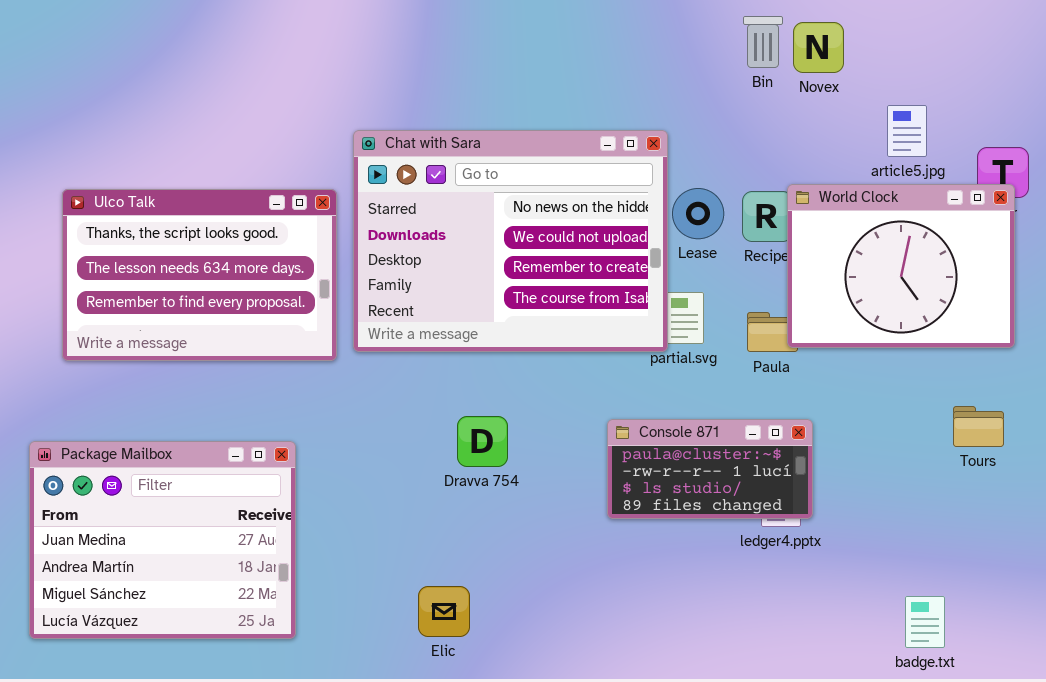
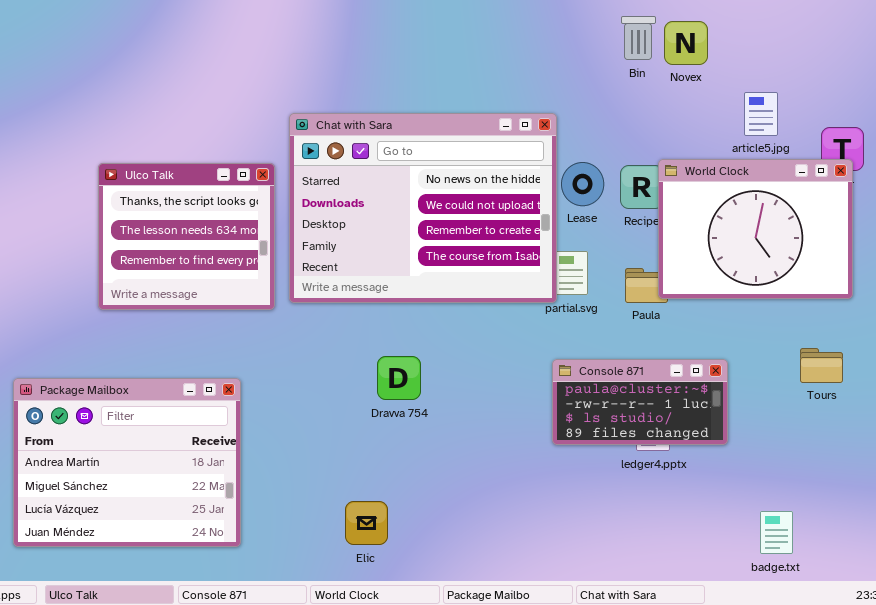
Ulco Talk: [62,189,337,361] -> [98,163,275,310], resized
Console 871: [607,419,813,519] -> [552,359,728,445], moved
Package Mailbox: [29,441,296,639] -> [13,378,241,547], scrolled down 1 row

